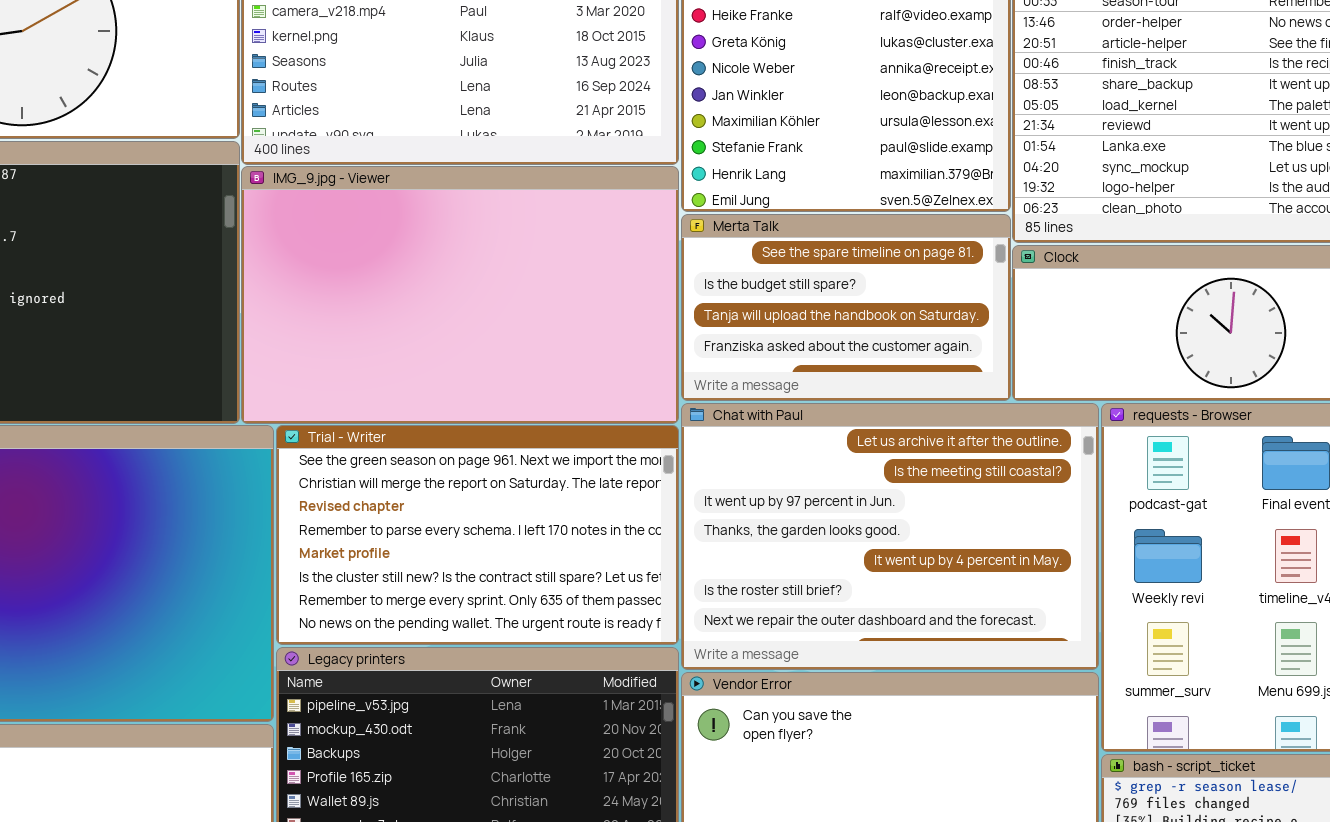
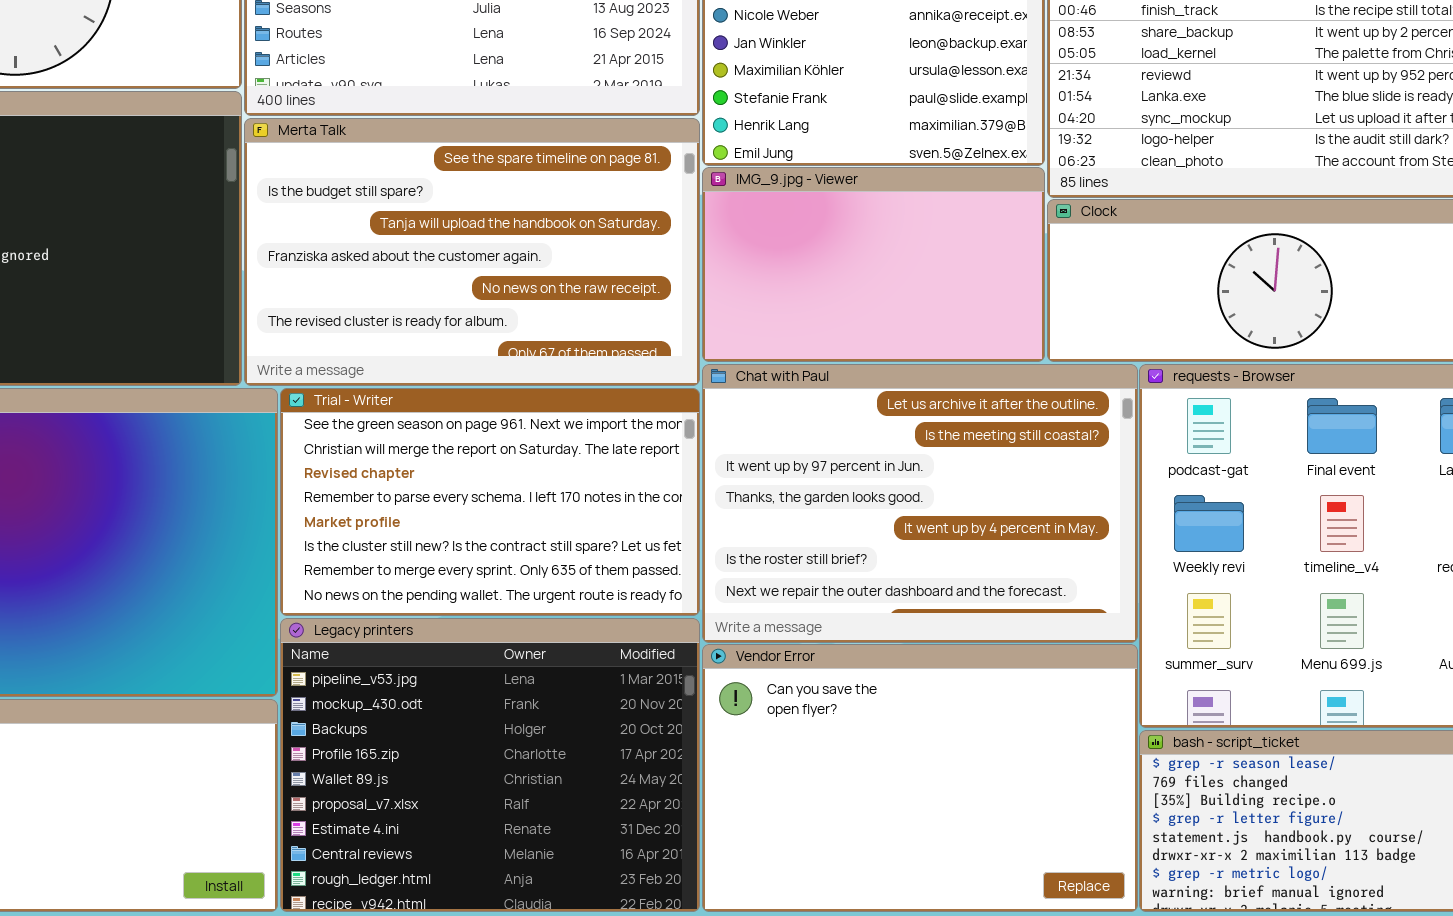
IMG_9.jpg - Viewer: [241,166,679,424] -> [702,167,1045,362], moved, resized
Merta Talk: [681,214,1011,401] -> [244,118,700,386], moved, resized

